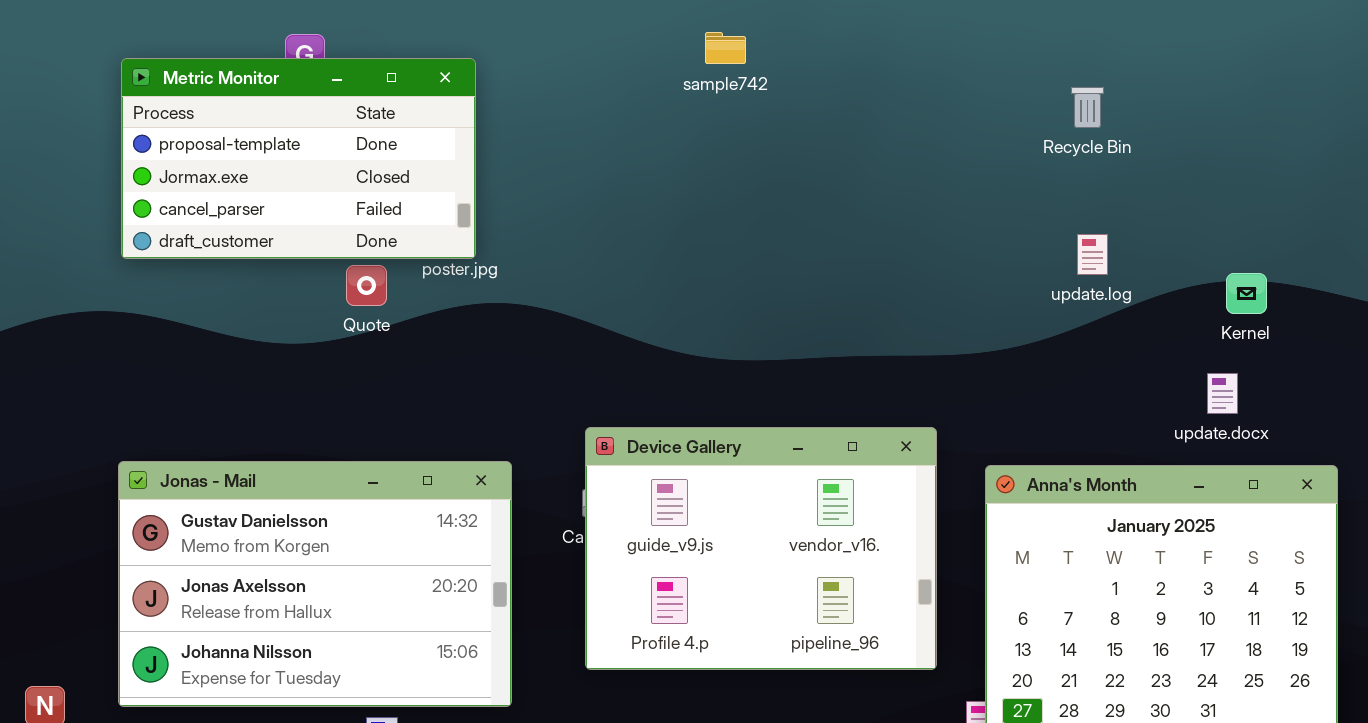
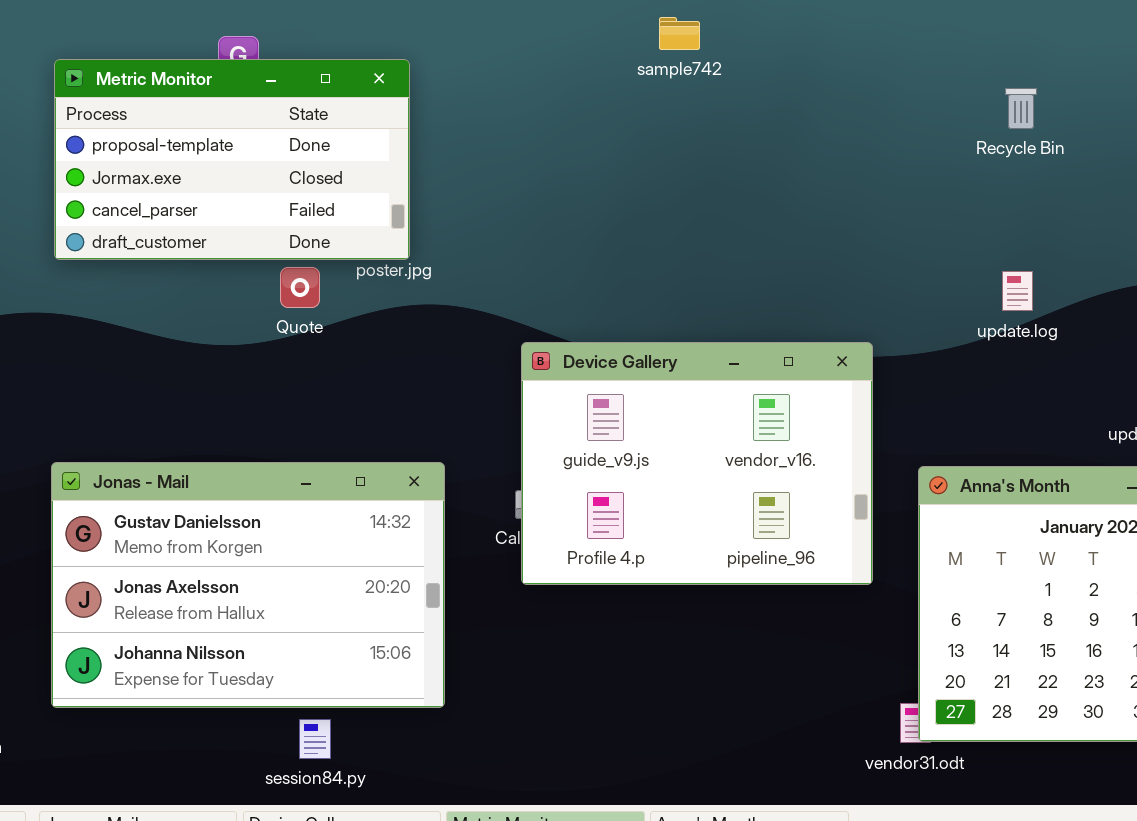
sample742: [705,32,746,64] -> [659,17,700,50], moved
update.log: [1077,234,1108,275] -> [1002,271,1033,311], moved
Device Gallery: [585,427,937,670] -> [521,342,873,585], moved

